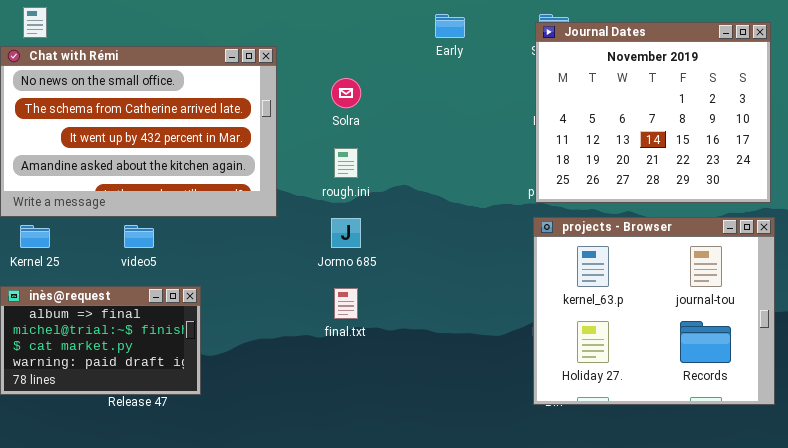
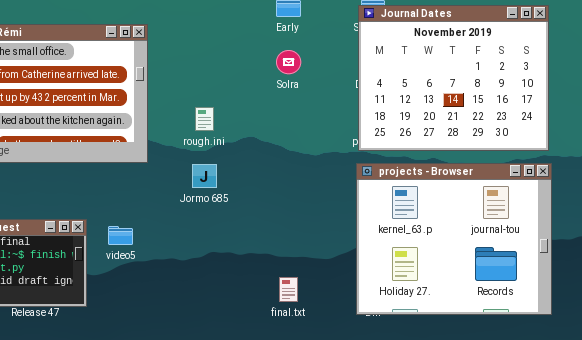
Solra: [331,78,361,108] -> [276,50,301,74], moved
video5: [124,225,154,248] -> [108,226,133,245], moved
final.txt: [334,288,358,319] -> [279,277,298,302], moved

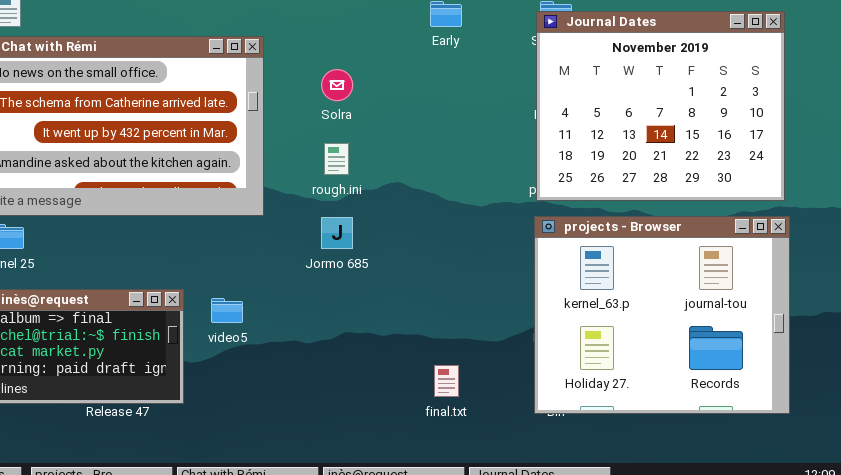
Solra: [276,50,301,74] -> [321,69,353,101], moved

